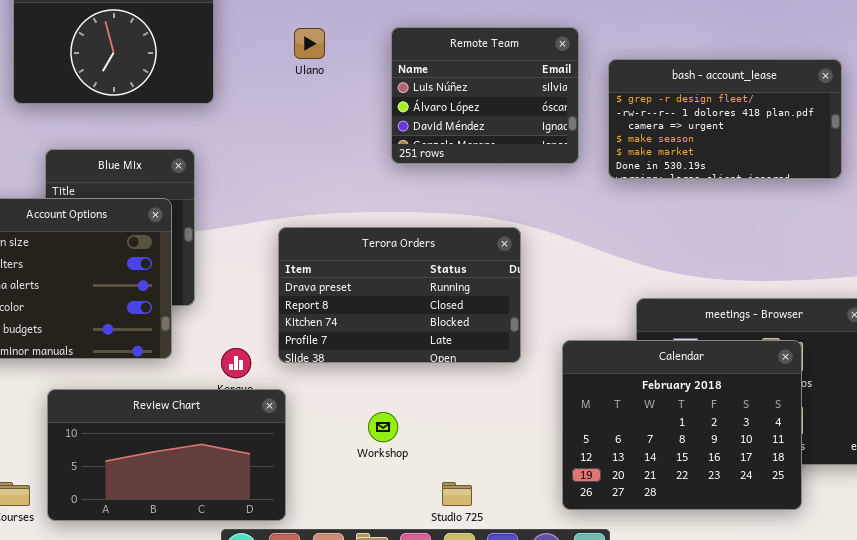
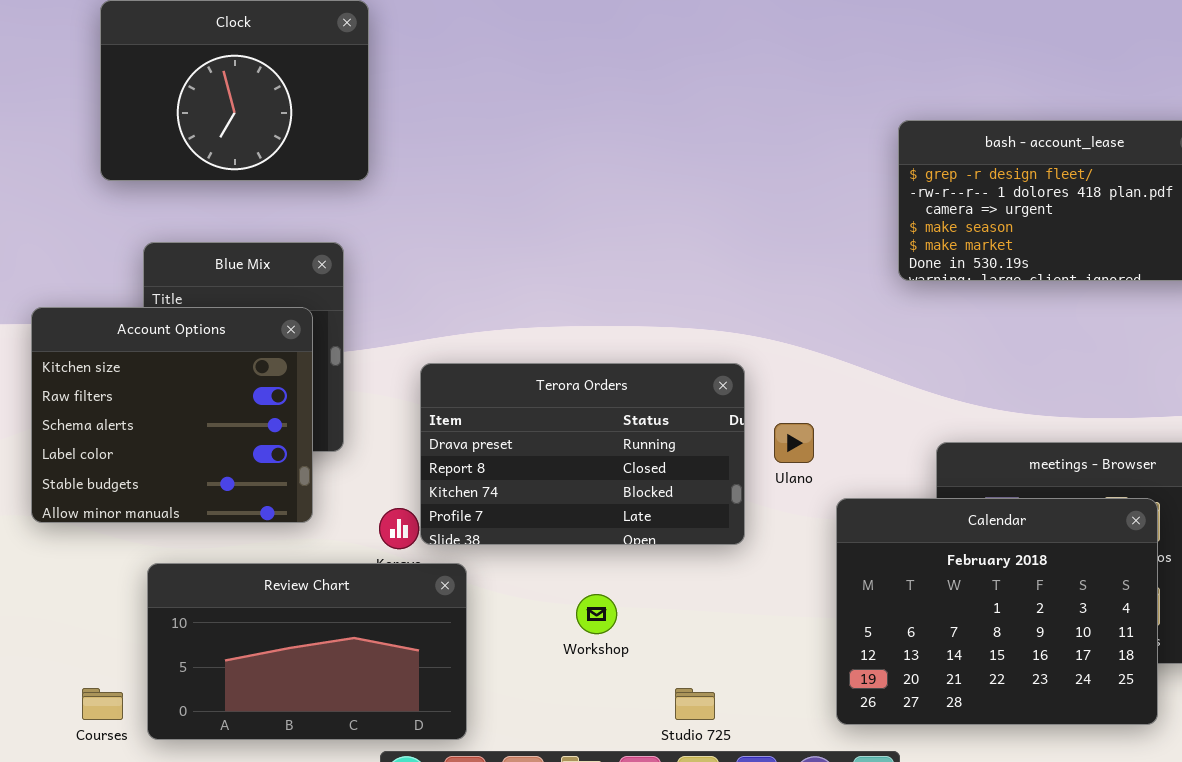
Remote Team: [391,27,579,164] -> none, closed
Ulano: [294,28,325,59] -> [774,423,814,463], moved
Terora Orders: [278,227,521,363] -> [420,363,745,545], moved

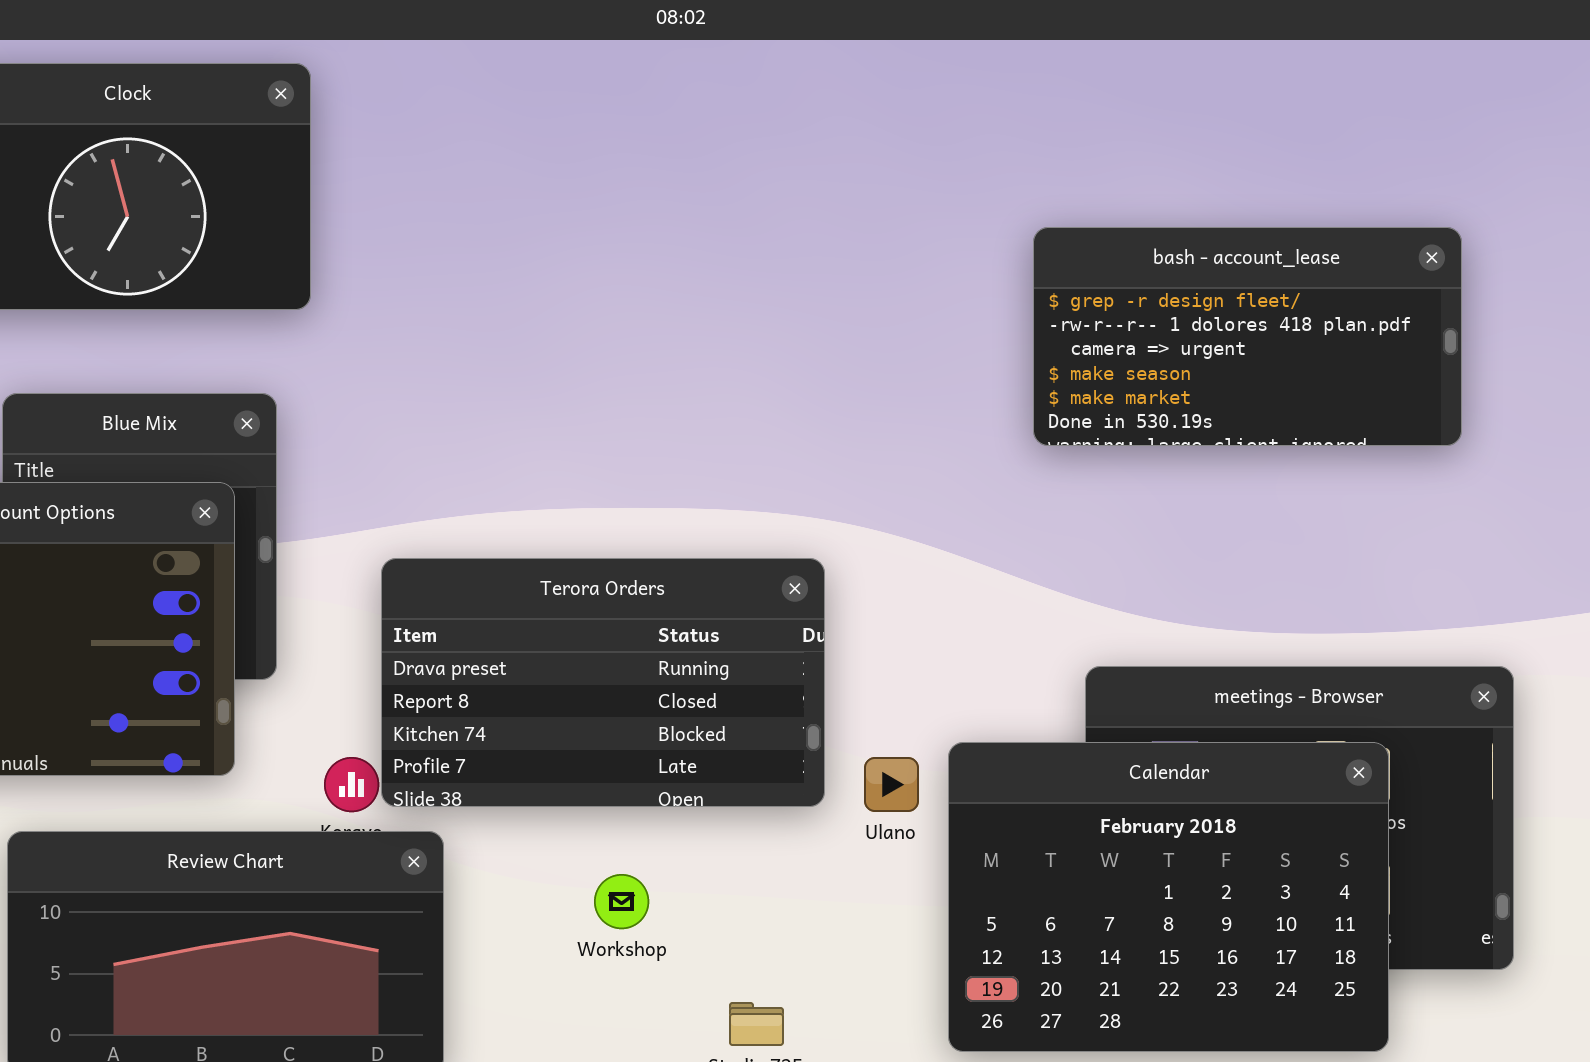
Ulano: [774,423,814,463] -> [864,757,919,812], moved

